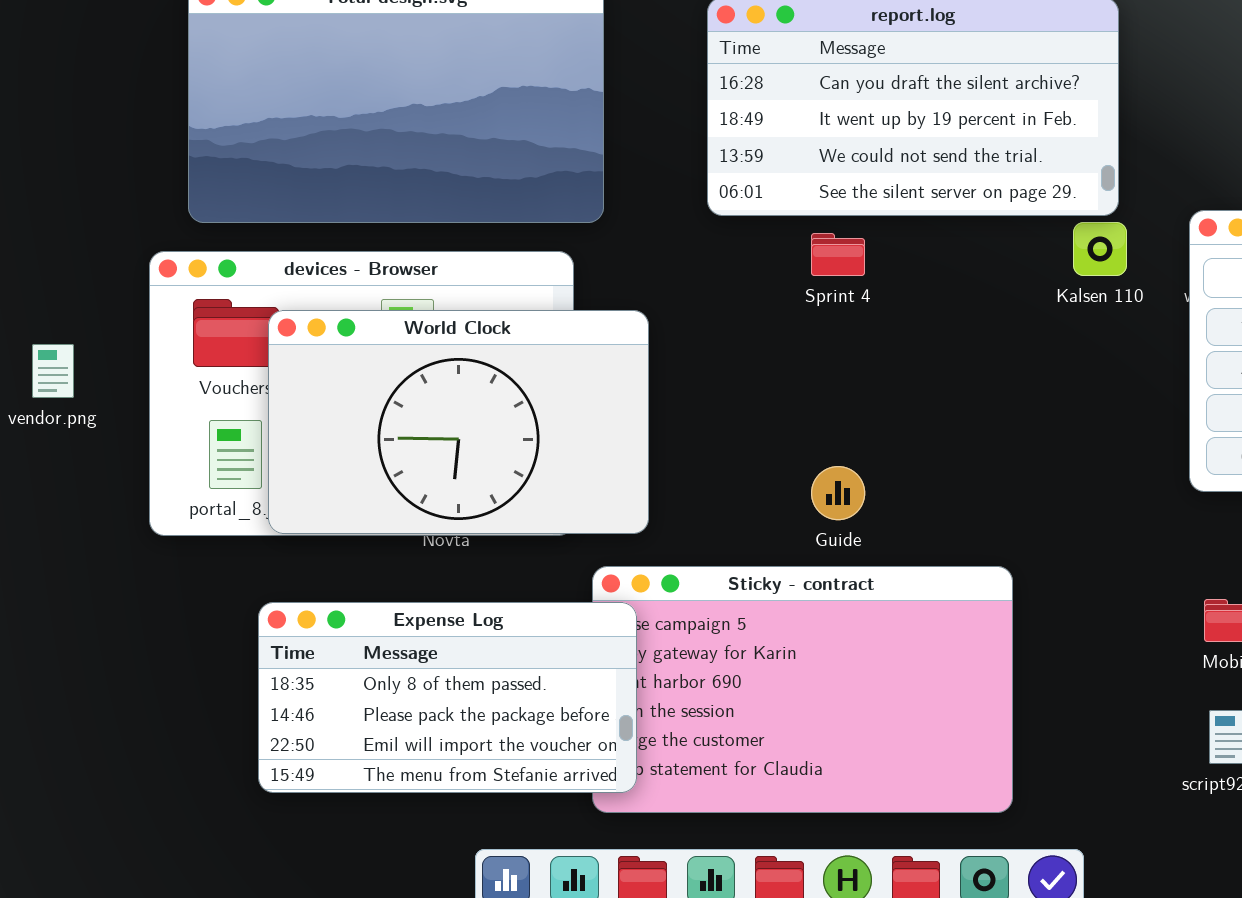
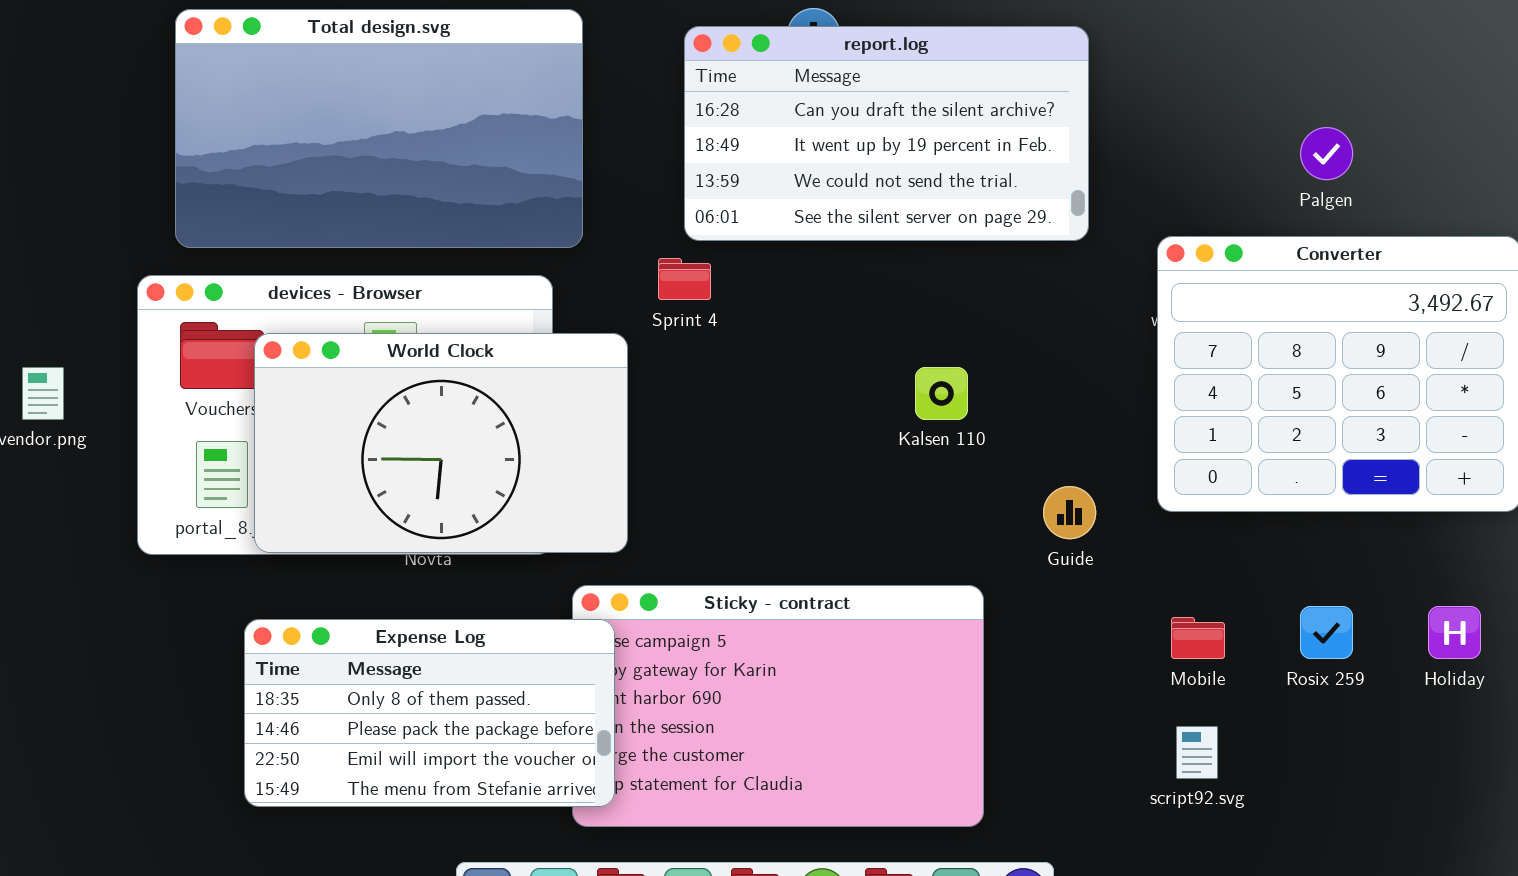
Kalsen 110: [1073,222,1127,276] -> [915,367,968,420], moved
Sprint 4: [811,233,865,276] -> [658,258,711,300], moved
Guide: [811,466,865,520] -> [1043,486,1096,539], moved

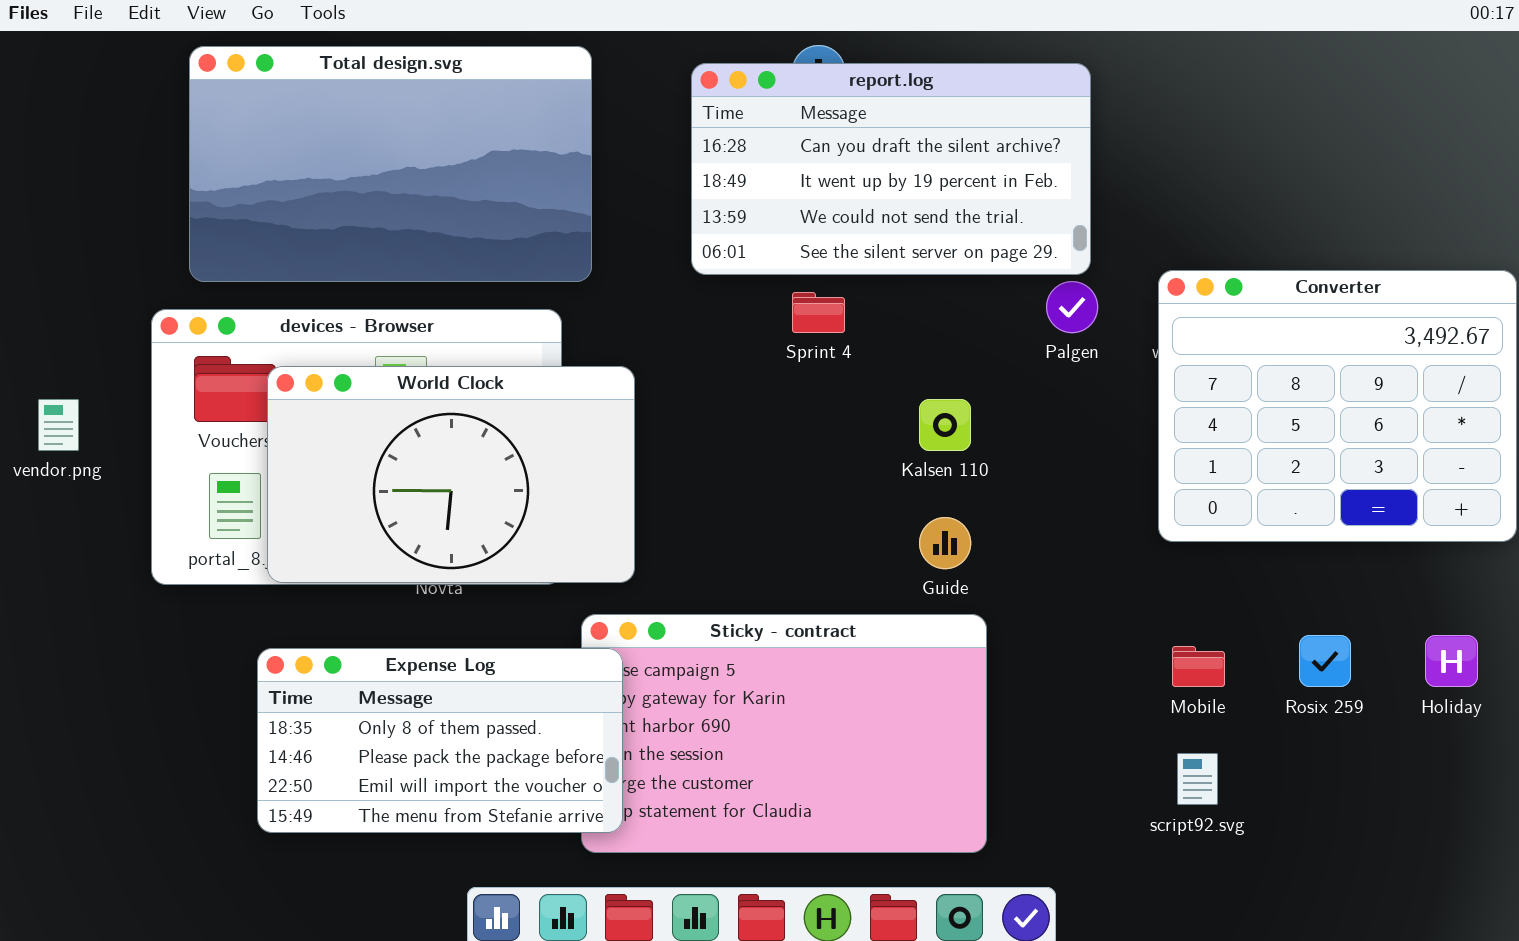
Palgen: [1300,127,1353,180] -> [1046,281,1098,333], moved
Sprint 4: [658,258,711,300] -> [792,292,845,333], moved
Guide: [1043,486,1096,539] -> [919,517,971,569], moved

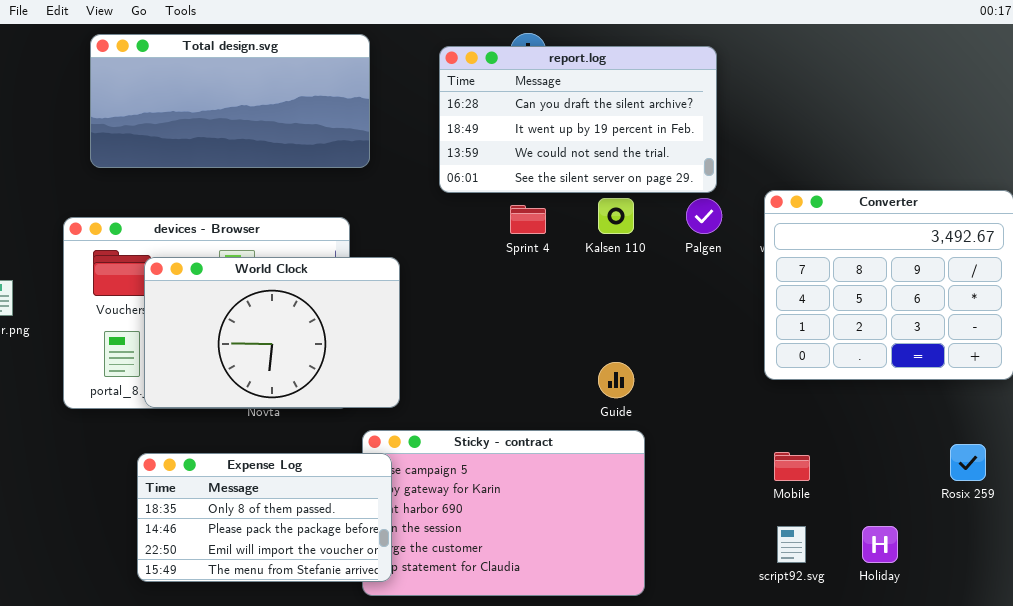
Total design.svg: [189,46,592,282] -> [90,34,370,168], resized
Kalsen 110: [919,399,971,451] -> [598,198,634,234], moved
Rosix 259: [1299,635,1351,687] -> [950,444,986,481], moved
Holiday: [1425,635,1478,687] -> [862,526,898,563], moved

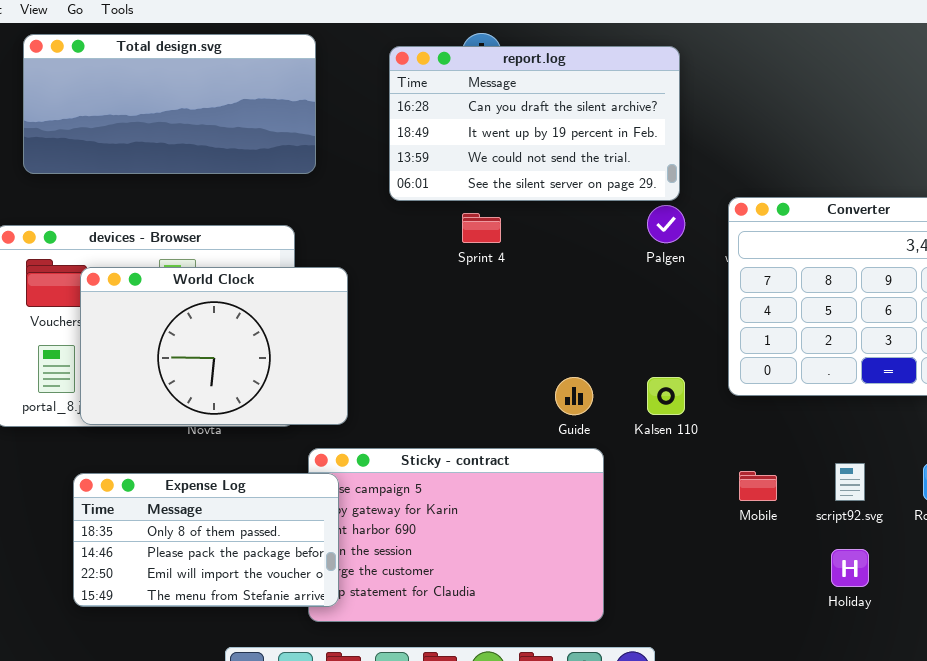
Kalsen 110: [598,198,634,234] -> [647,377,685,415], moved
script92.svg: [777,526,806,563] -> [835,463,865,501], moved

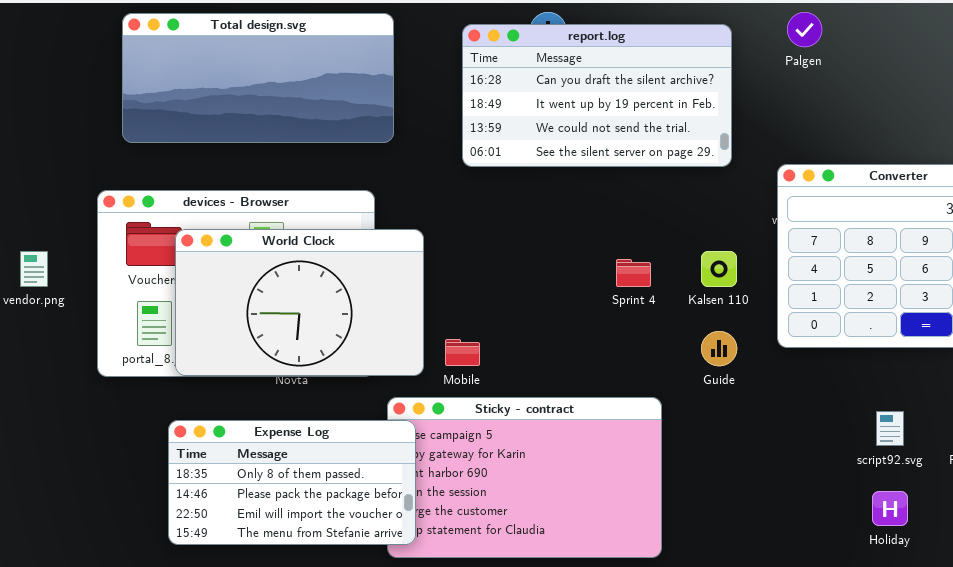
Palgen: [647,205,685,243] -> [787,12,822,47], moved
Sprint 4: [462,213,501,243] -> [616,259,651,287], moved
Guide: [555,377,593,415] -> [701,331,737,366], moved
Kalsen 110: [647,377,685,415] -> [701,251,737,287], moved
Mobile: [739,471,777,501] -> [445,339,480,366], moved

